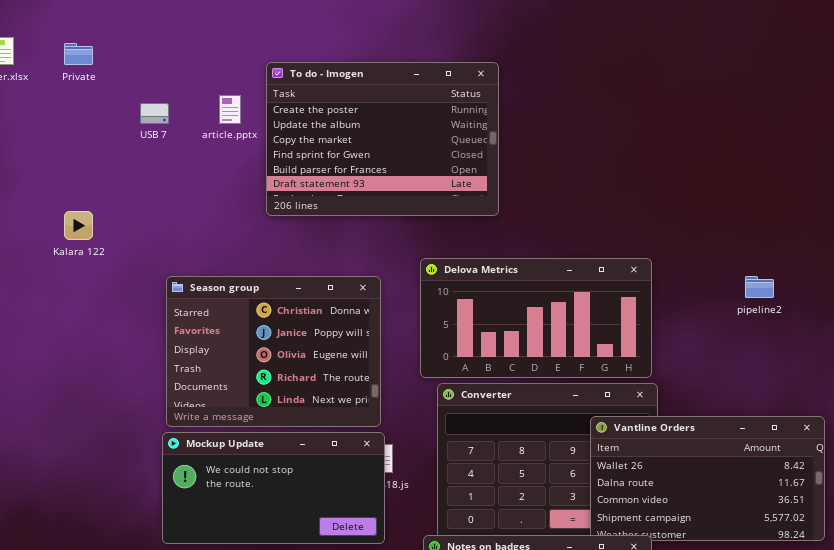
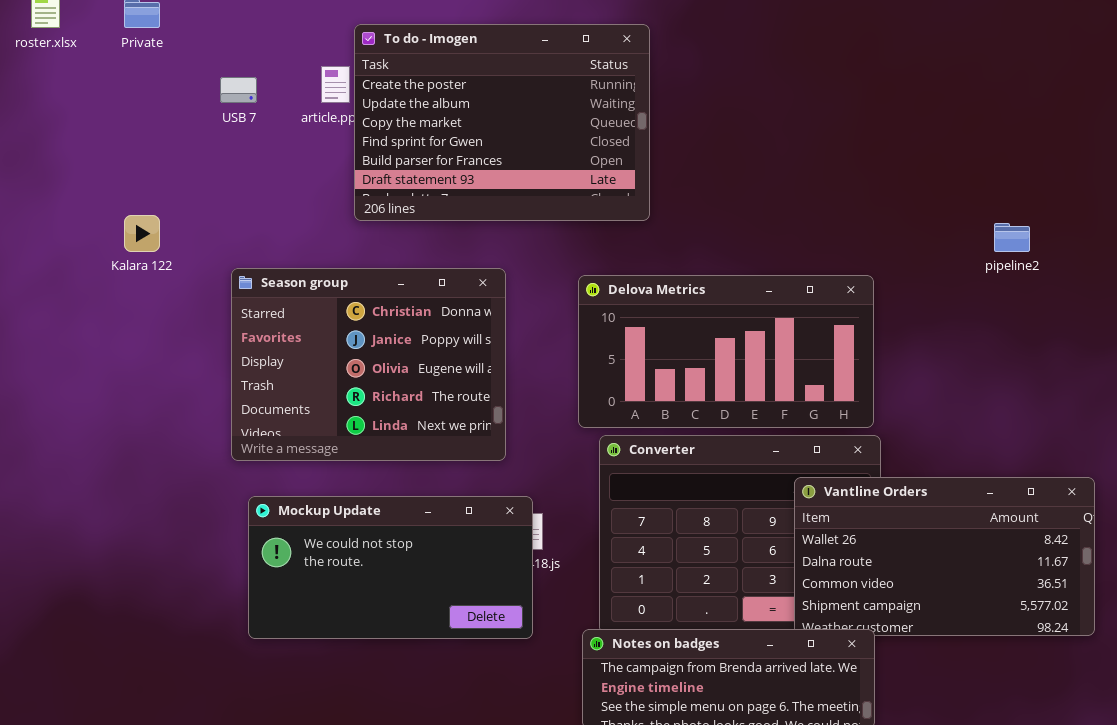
To do - Imogen: [266,62,499,216] -> [354,24,650,221], moved
pipeline2: [745,276,774,298] -> [994,223,1030,252], moved
Season group: [166,276,381,427] -> [231,268,506,461], moved

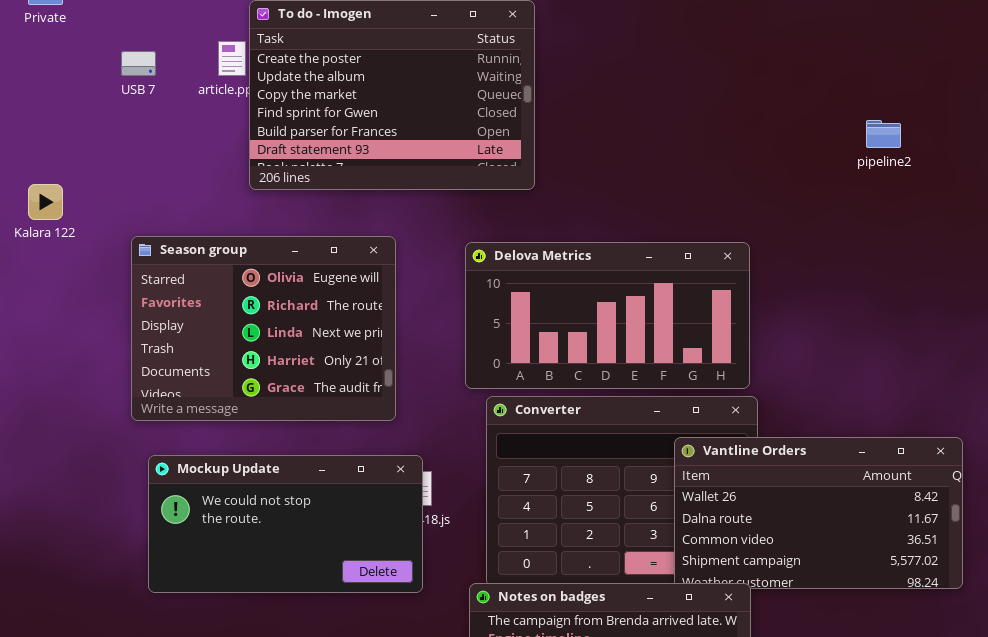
pipeline2: [994,223,1030,252] -> [866,120,901,148], moved
Season group: [231,268,506,461] -> [131,236,396,421], scrolled down 2 rows

